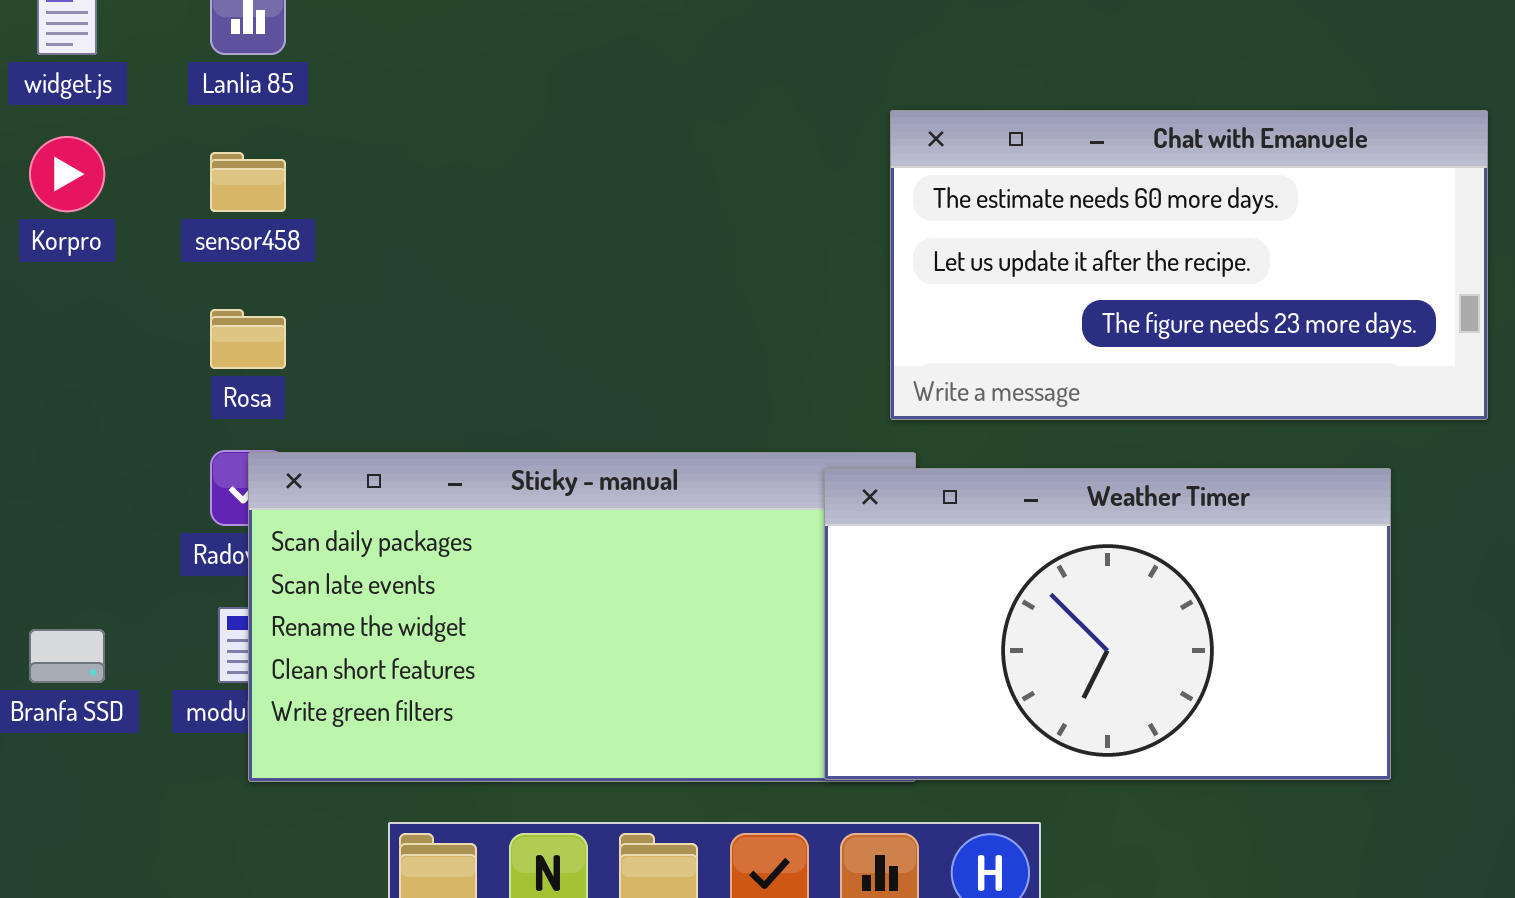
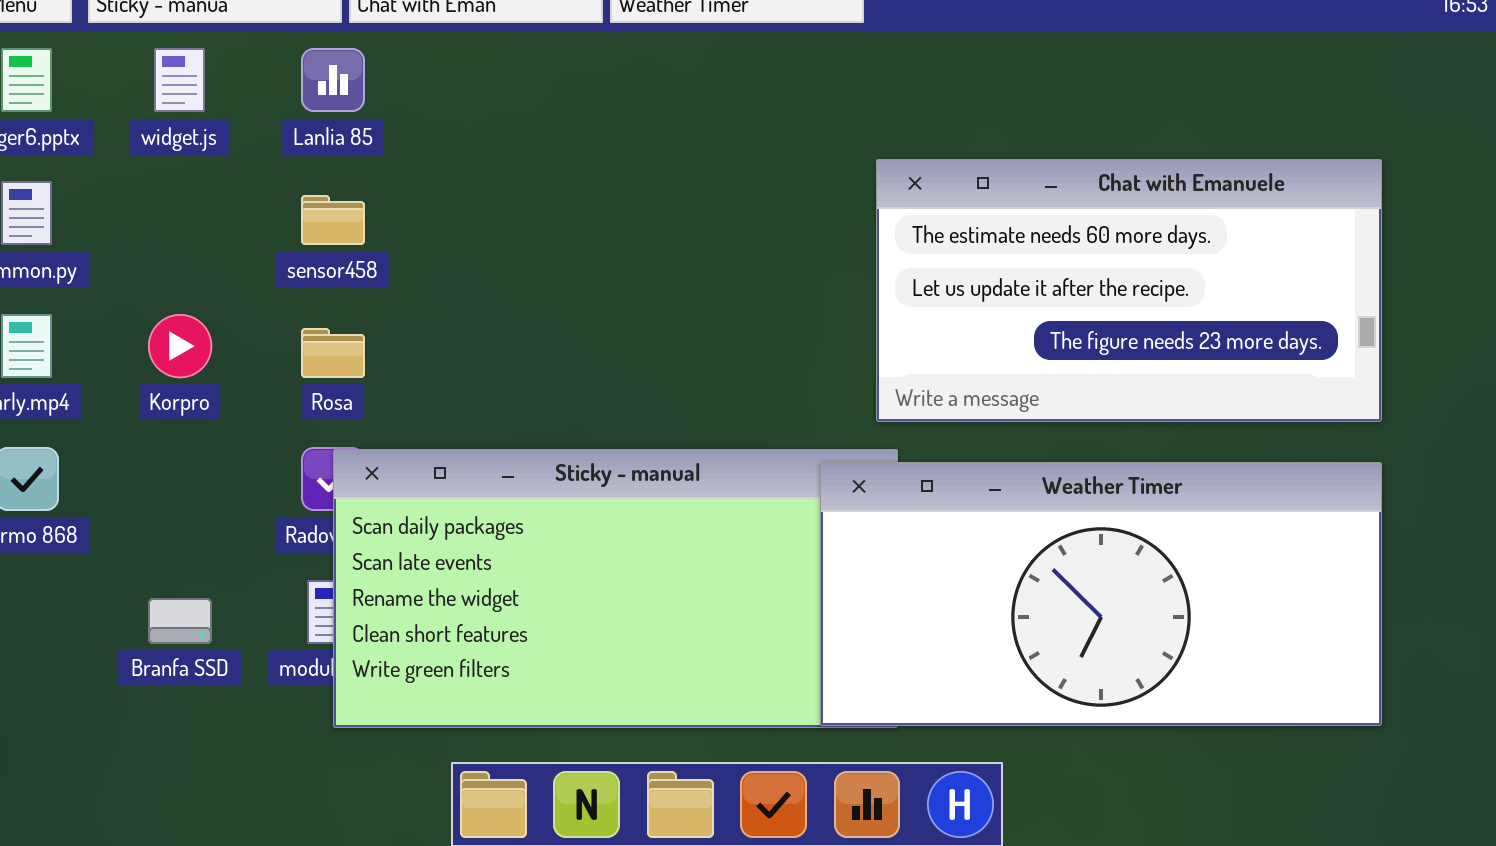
Korpro: [29,136,105,212] -> [148,314,212,378], moved
Weather Timer: [824,468,1391,780] -> [820,462,1382,726], resized

